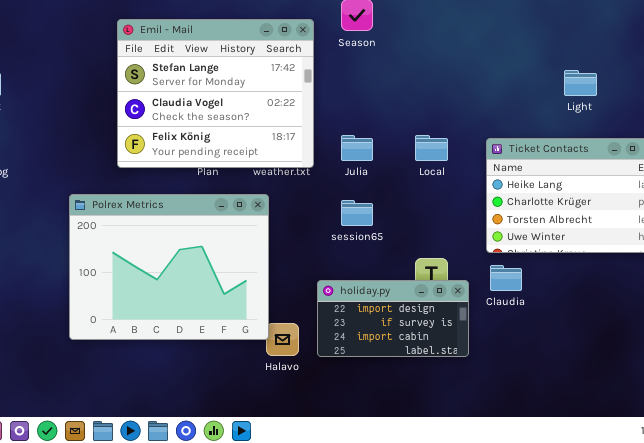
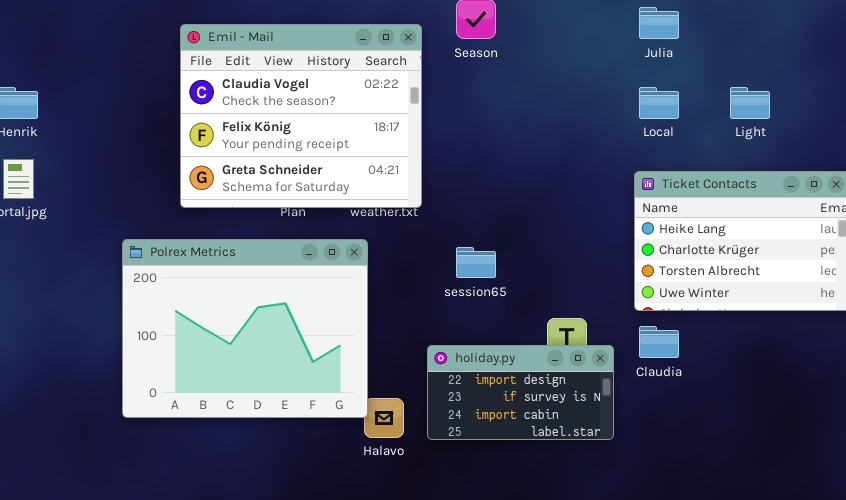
Emil - Mail: [117,19,314,168] -> [180,24,422,208], scrolled down 1 row
Julia: [341,135,373,161] -> [639,7,679,39], moved
Local: [415,135,448,161] -> [639,87,679,119], moved

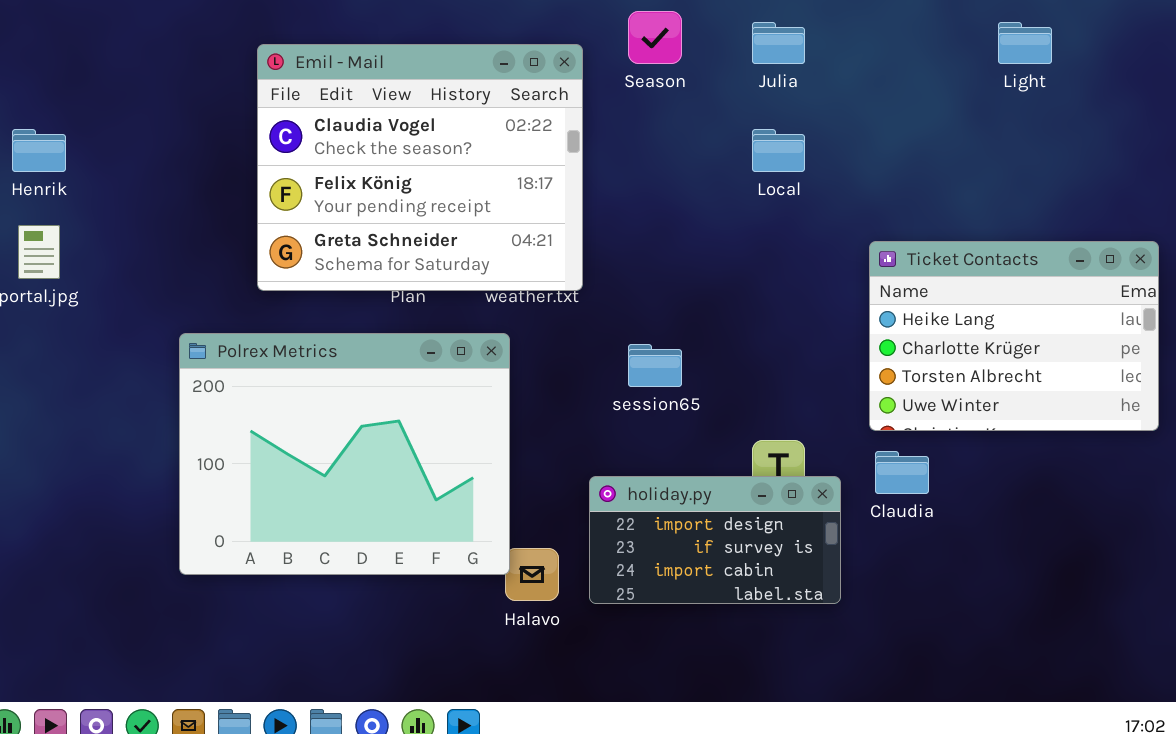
Julia: [639,7,679,39] -> [752,22,805,64], moved
Local: [639,87,679,119] -> [752,129,805,172], moved
Light: [730,87,770,119] -> [998,22,1052,64], moved

